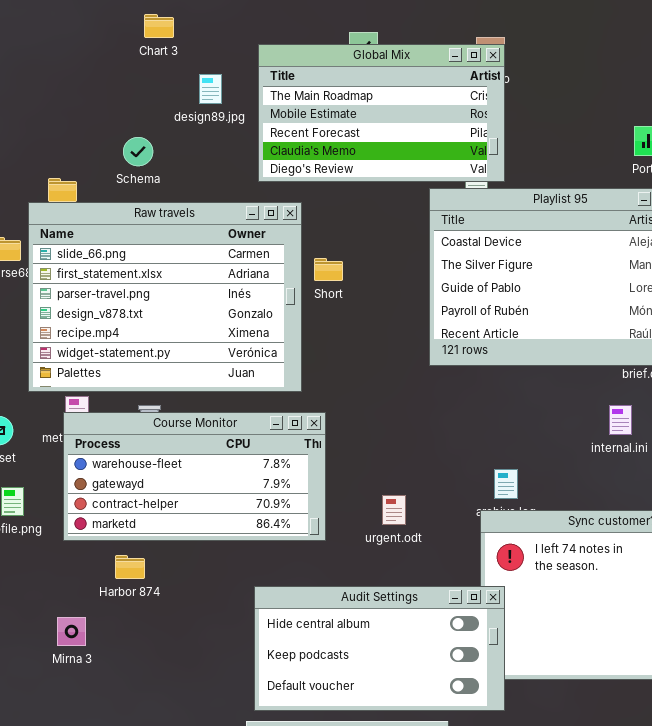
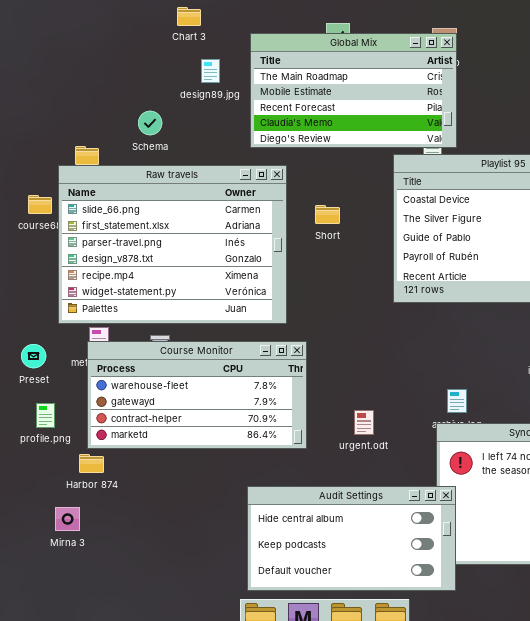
Chart 3: [144,14,174,38] -> [177,7,201,26], moved
Short: [314,258,343,281] -> [315,205,340,224], moved
Harbor 874: [115,555,145,579] -> [79,454,104,473], moved
Mirna 3: [57,617,86,646] -> [55,507,80,531], moved

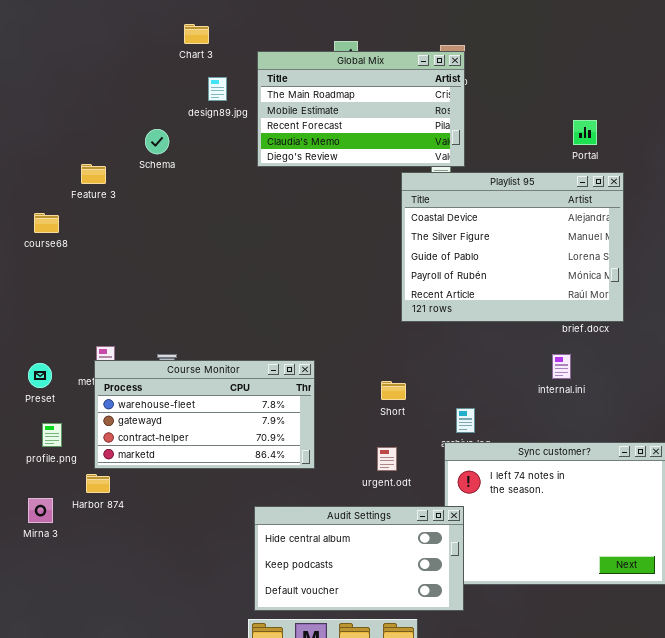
Raw travels: [58,165,287,324] -> none, closed
Short: [315,205,340,224] -> [381,381,406,400], moved
urgent.odt: [354,410,374,435] -> [377,447,397,471], moved
Mirna 3: [55,507,80,531] -> [28,498,53,523], moved

